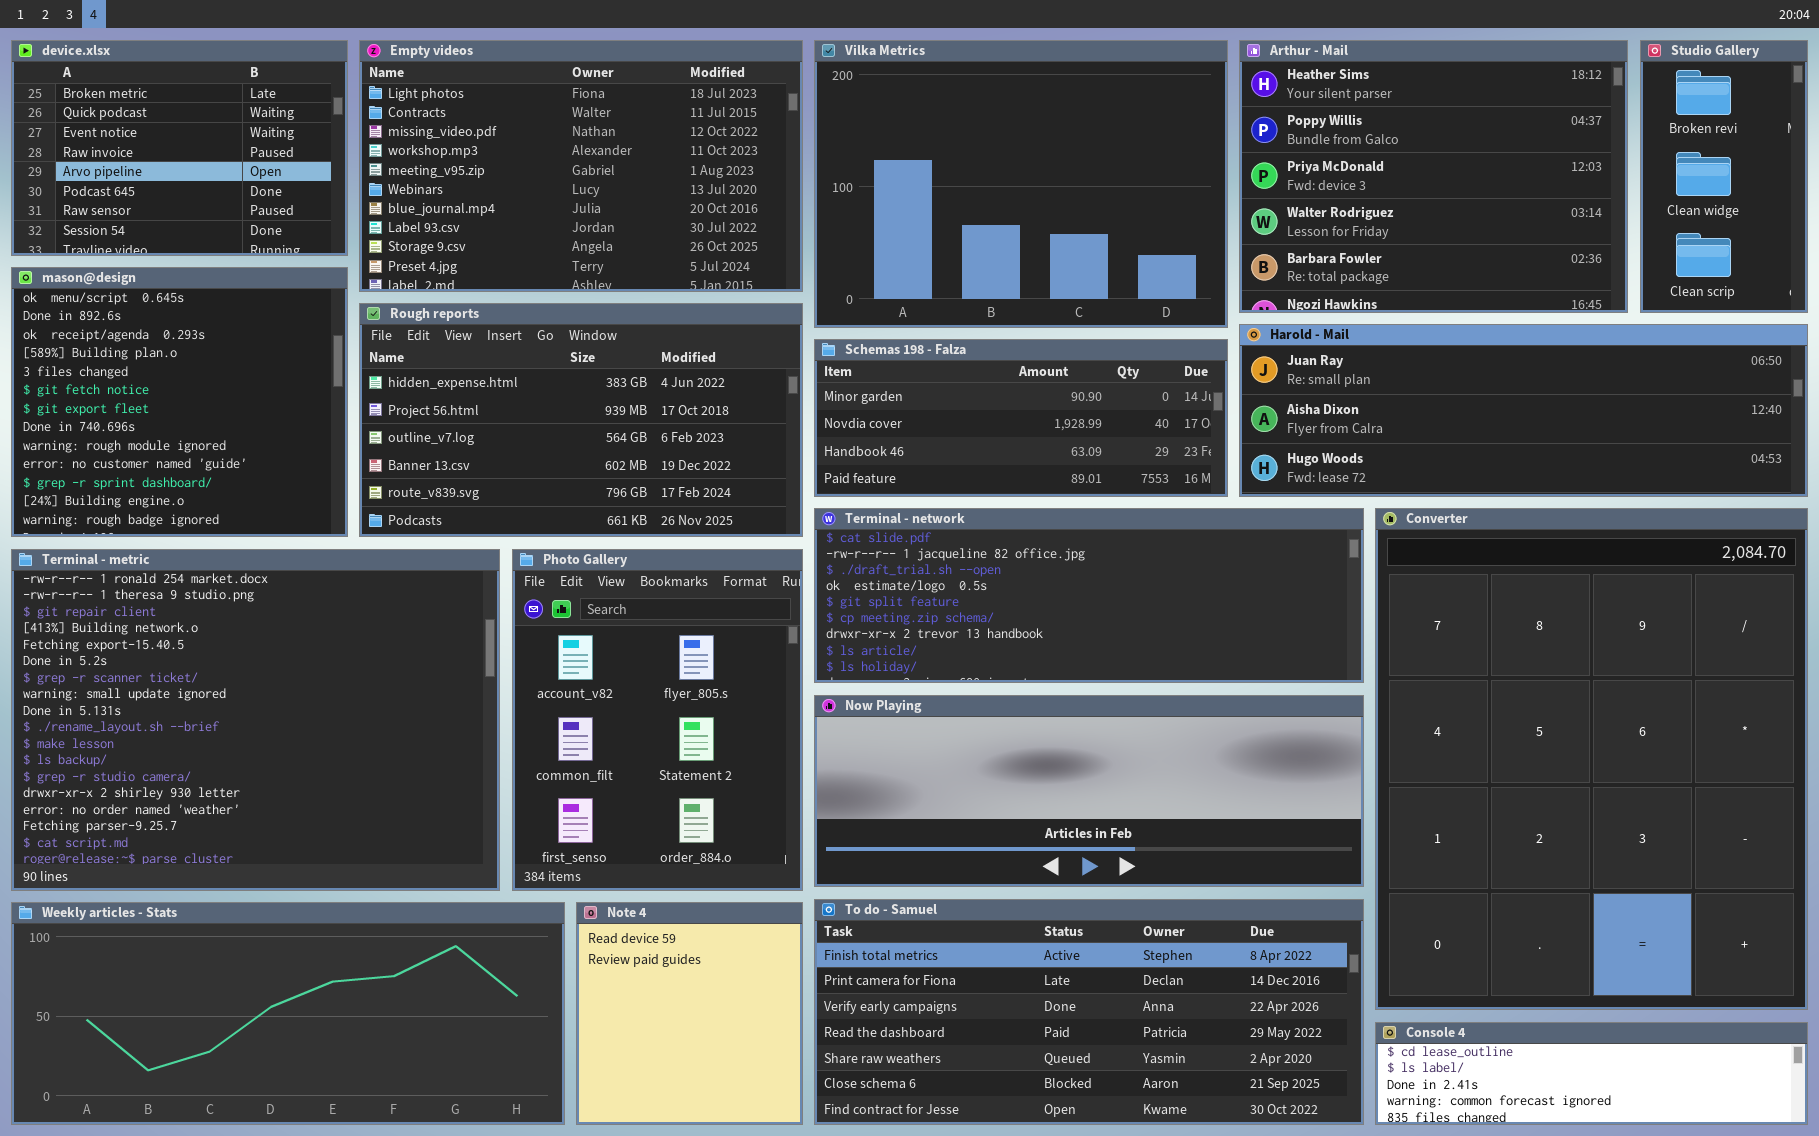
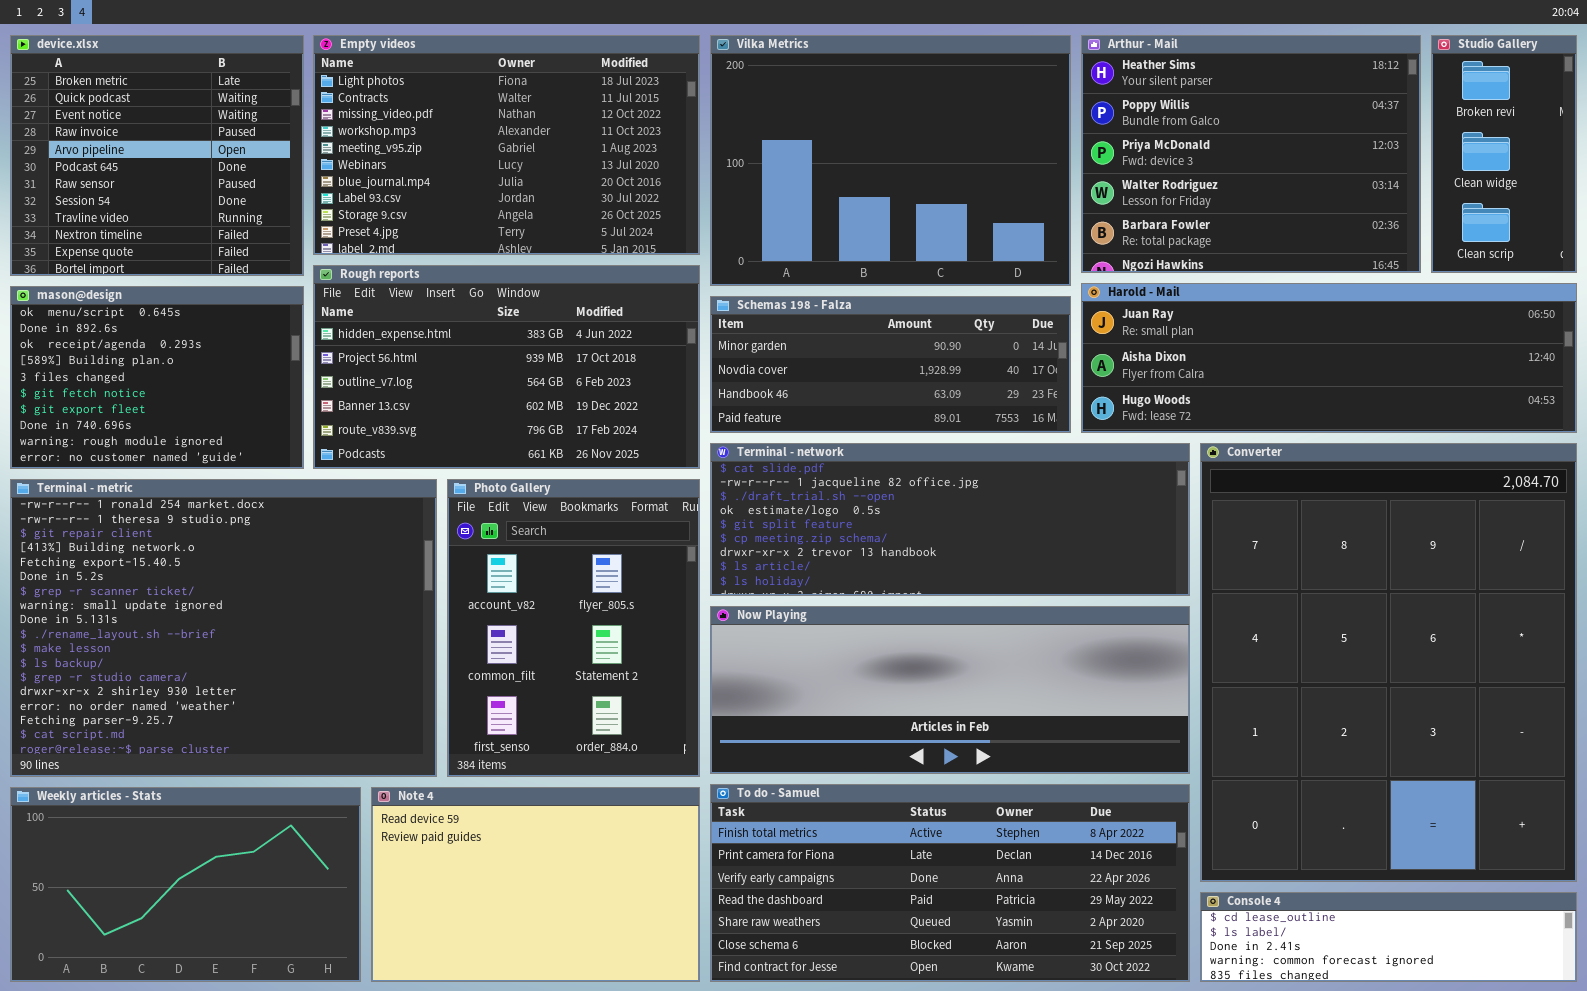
device.xlsx: [11,40,348,256] -> [10,35,304,276], resized
mason@design: [11,267,348,537] -> [10,286,304,469], resized
Weekly articles - Stats: [11,902,565,1125] -> [10,787,361,982], resized
Note 4: [576,902,803,1125] -> [371,787,700,982], resized

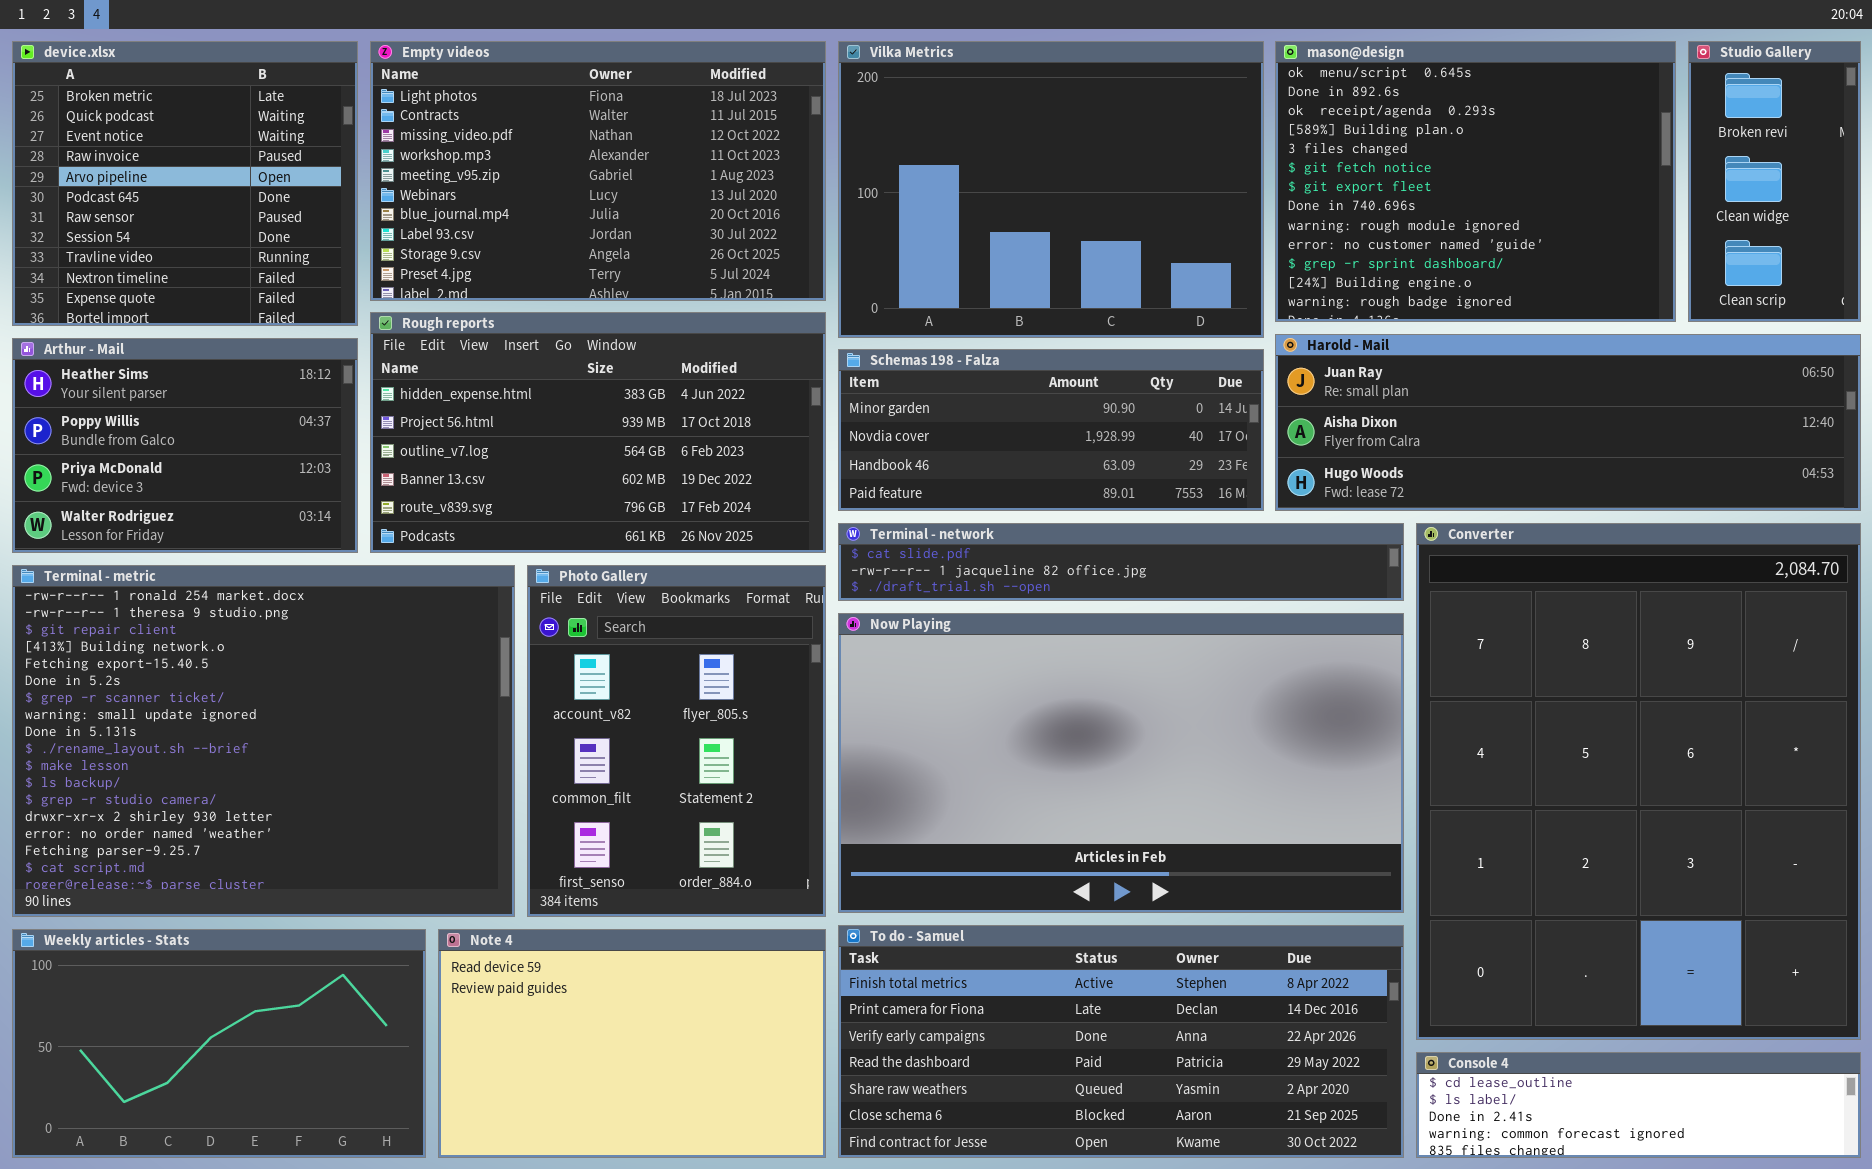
Arthur - Mail: [1081,35,1421,273] -> [12,338,358,553], moved, resized
mason@design: [10,286,304,469] -> [1275,41,1676,322], moved, resized
Terminal - network: [710,443,1190,596] -> [838,523,1404,601], resized
Now Playing: [710,606,1190,774] -> [838,613,1404,913], resized

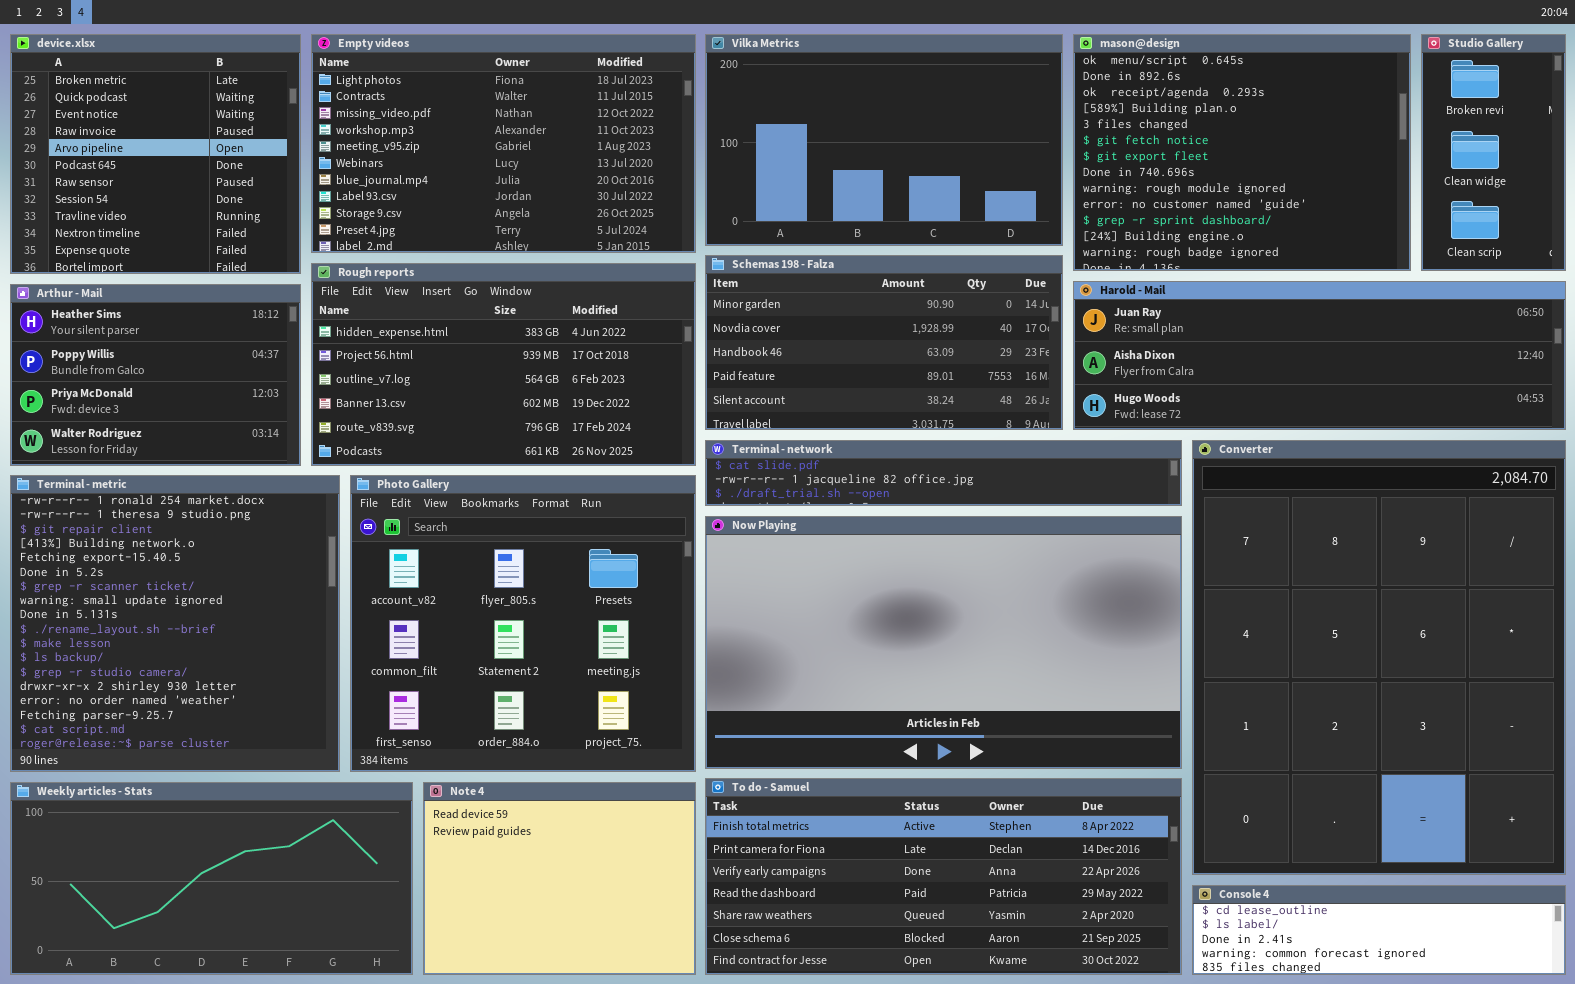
Vilka Metrics: [838,41,1264,338] -> [705,34,1063,246], resized
Schemas 198 - Falza: [838,349,1264,511] -> [705,255,1063,430], resized
Terminal - metric: [12,565,515,917] -> [10,475,340,772], resized
Photo Gallery: [527,565,826,917] -> [350,475,696,772], resized
Weekly articles - Stats: [12,929,426,1158] -> [10,782,413,975], resized
Note 4: [438,929,826,1158] -> [423,782,696,975], resized

